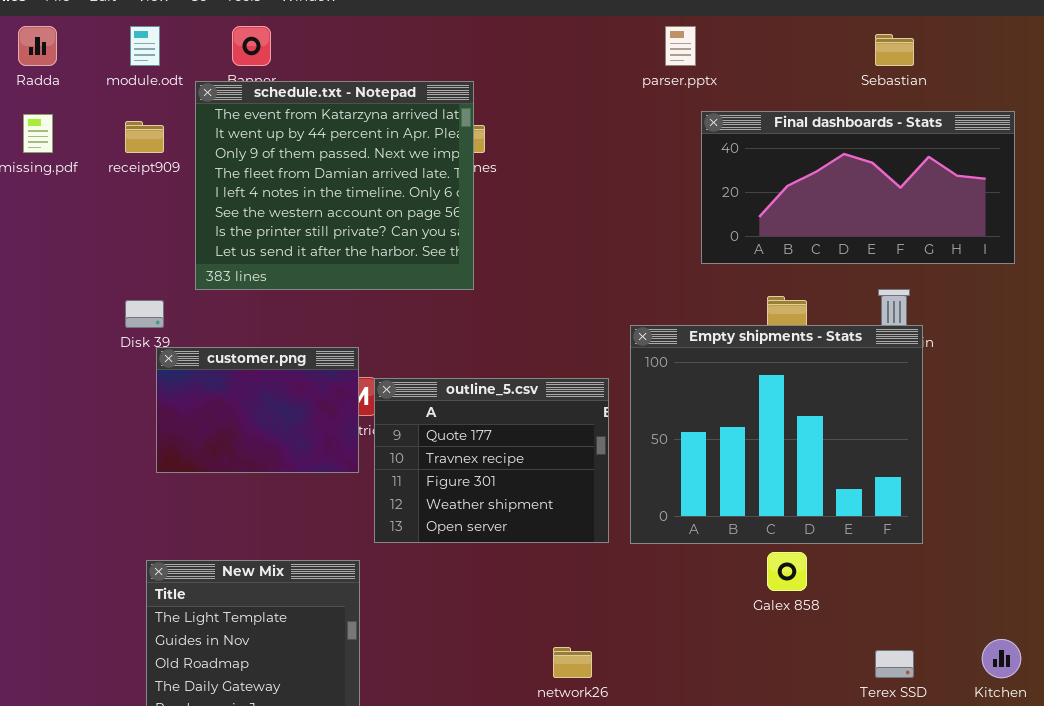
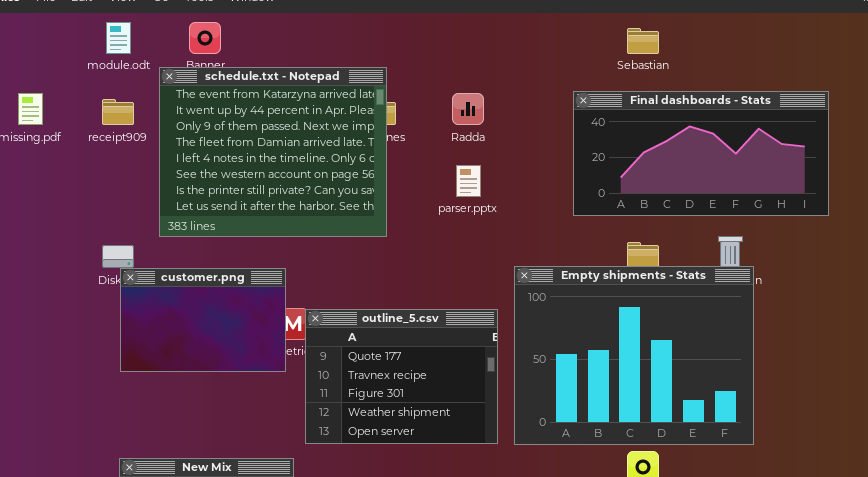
Radda: [18,26,57,66] -> [452,93,484,125], moved
parser.pptx: [665,26,696,66] -> [456,165,481,197], moved
Sebastian: [875,34,914,66] -> [627,28,659,54], moved
customer.png: [156,347,359,473] -> [120,268,286,372], moved

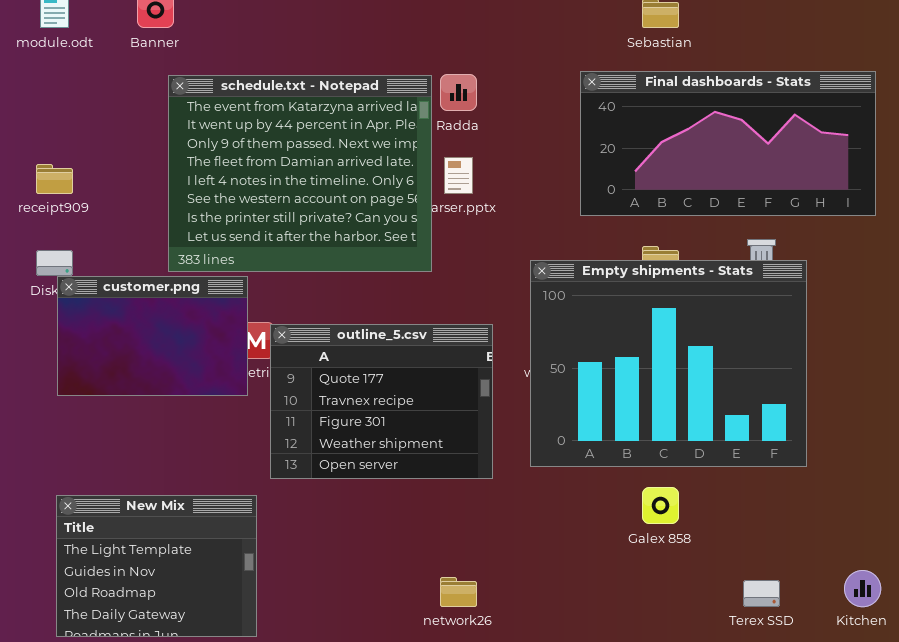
schedule.txt - Notepad: [159,67,387,237] -> [168,75,432,272], moved
receipt909: [102,99,134,125] -> [36,164,73,194], moved
Empty shipments - Stats: [514,266,754,445] -> [530,260,807,467], moved

